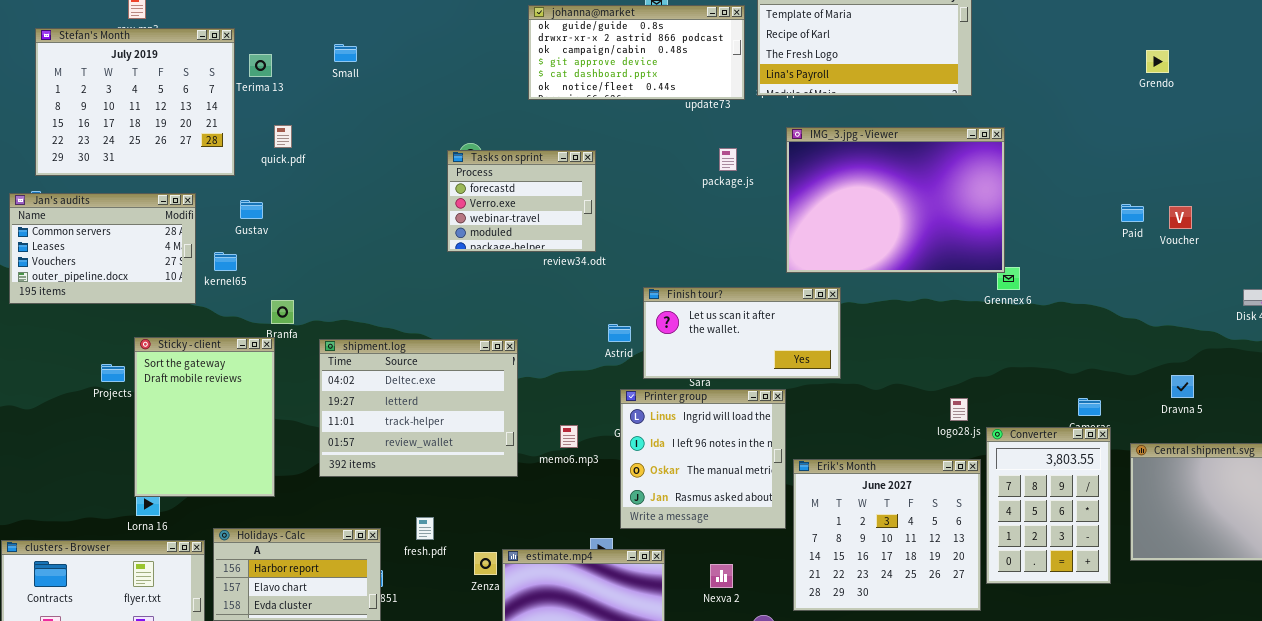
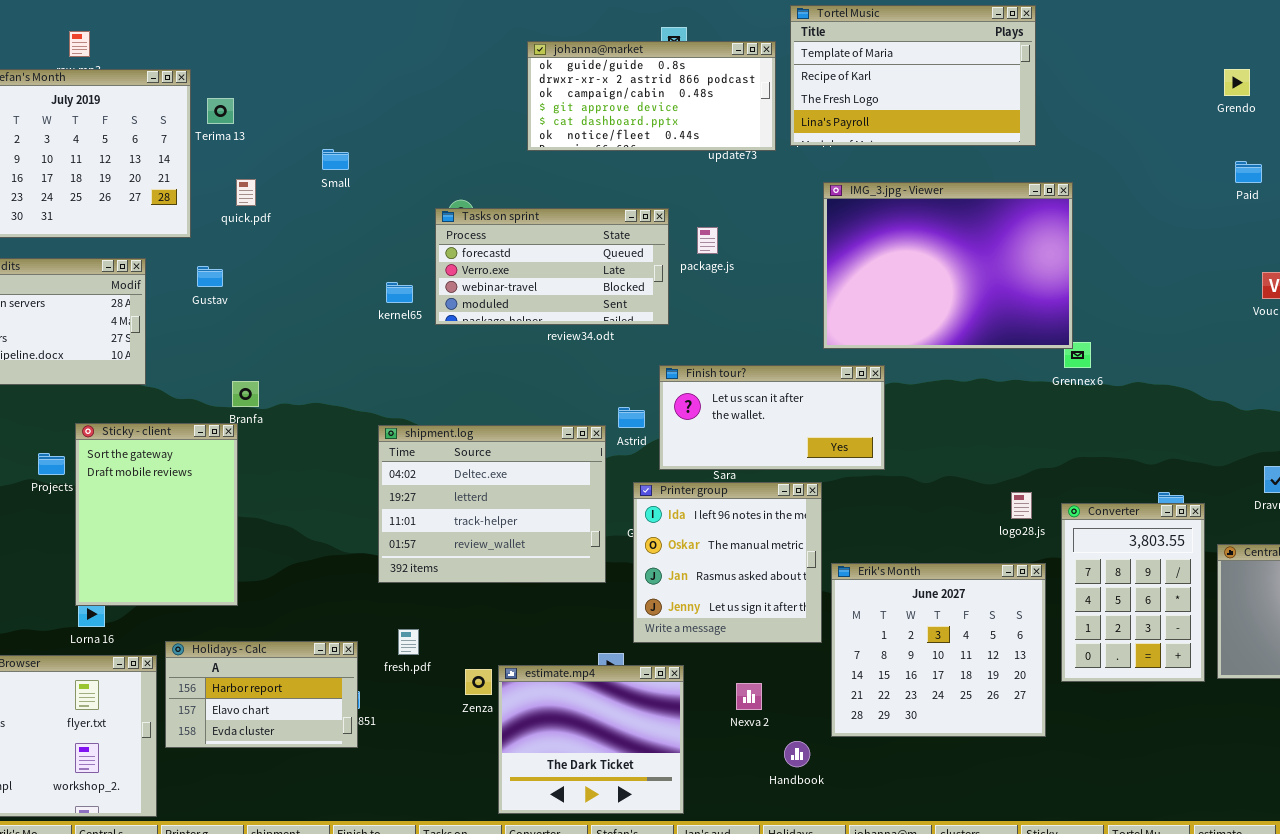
Small: [334,44,357,62] -> [322,149,349,170], moved
Grendo: [1146,50,1169,73] -> [1224,69,1250,96], moved
package.js: [719,148,737,171] -> [697,227,718,254], moved
Tasks on sprint: [447,150,596,252] -> [435,208,669,325], resized
Paid: [1121,204,1144,222] -> [1235,161,1262,183], moved
kernel65: [214,252,237,271] -> [386,282,413,303], moved
shipment.log: [319,339,518,477] -> [378,425,606,583], moved
Printer group: [620,389,786,529] -> [633,482,822,643], scrolled down 1 row
Converter: [986,427,1111,584] -> [1061,503,1205,682], moved

